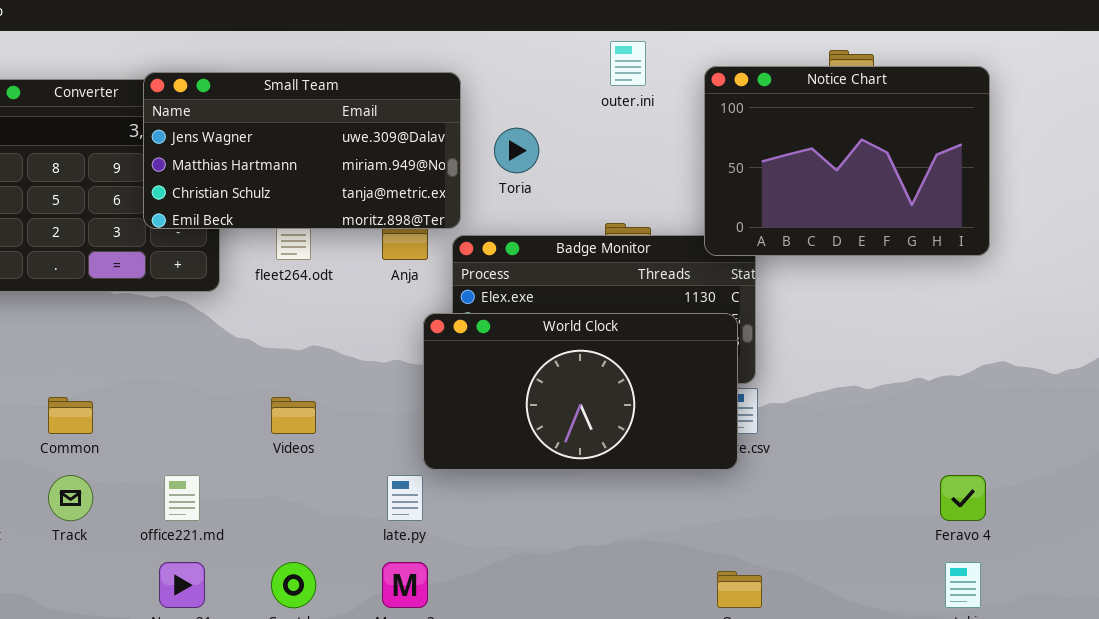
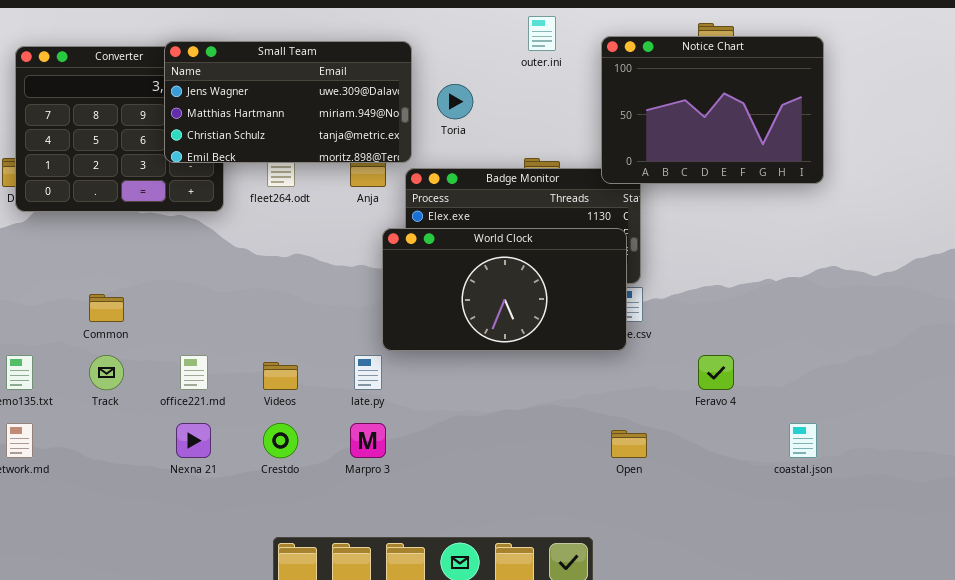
Videos: [271,397,316,434] -> [263,362,298,390], moved
Feravo 4: [940,475,986,521] -> [698,355,734,390], moved

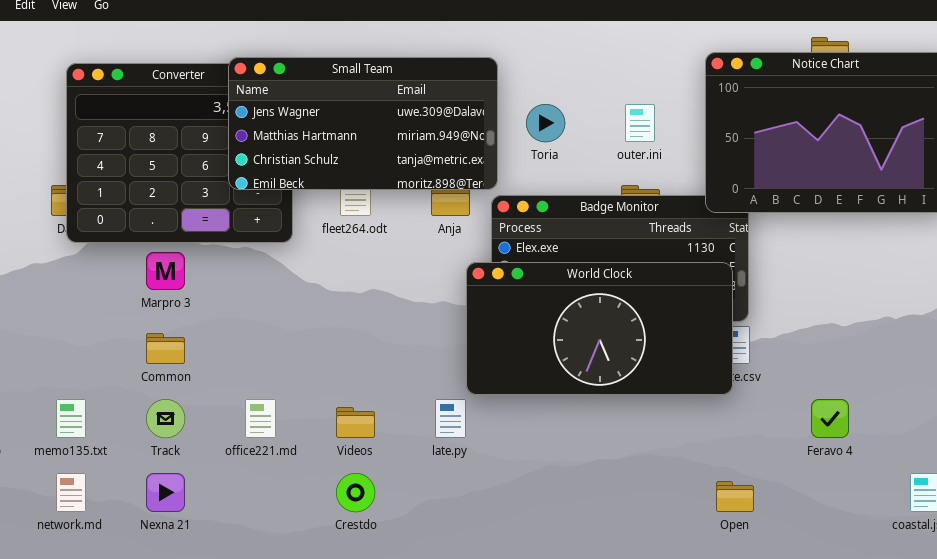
outer.ini: [528,16,556,51] -> [625,104,655,142], moved
Nexna 21: [176,423,211,458] -> [146,473,185,512], moved
Marpro 3: [350,423,386,458] -> [146,252,185,290], moved

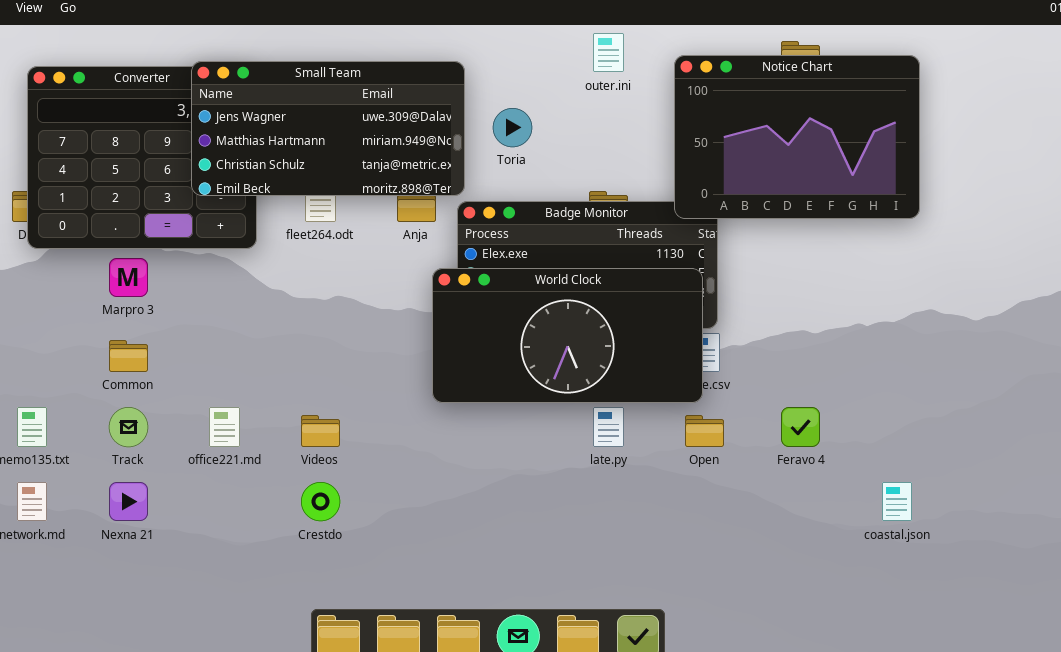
outer.ini: [625,104,655,142] -> [593,33,624,72], moved
late.py: [435,399,466,438] -> [593,407,624,447], moved
Open: [716,481,754,512] -> [685,415,724,447], moved

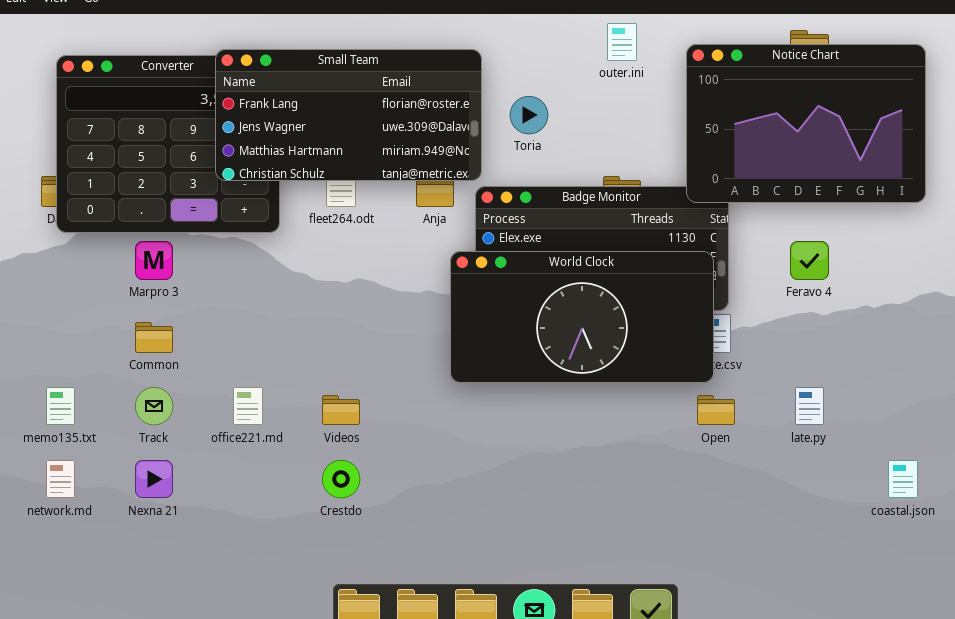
Small Team: [191,61,465,196] -> [215,49,482,181], scrolled up 1 row
late.py: [593,407,624,447] -> [795,387,824,425], moved
Feravo 4: [781,407,820,447] -> [790,241,829,280], moved

